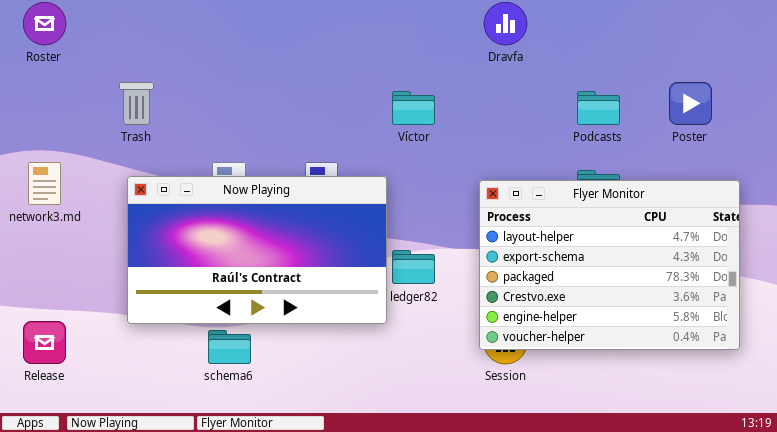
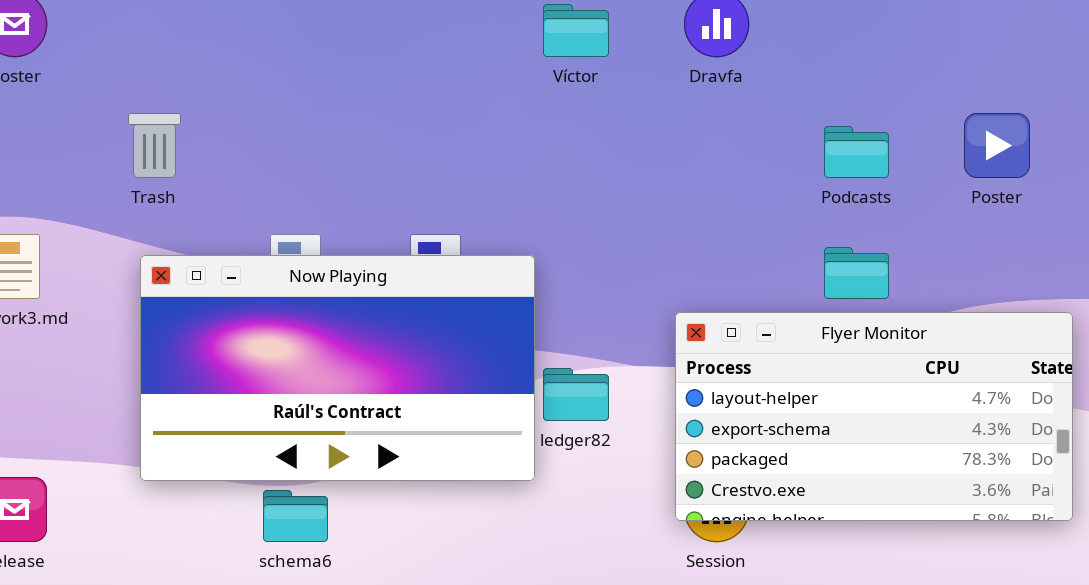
Víctor: [392,91,435,125] -> [543,4,609,57], moved
Flyer Monitor: [479,180,740,350] -> [675,312,1073,521], resized

